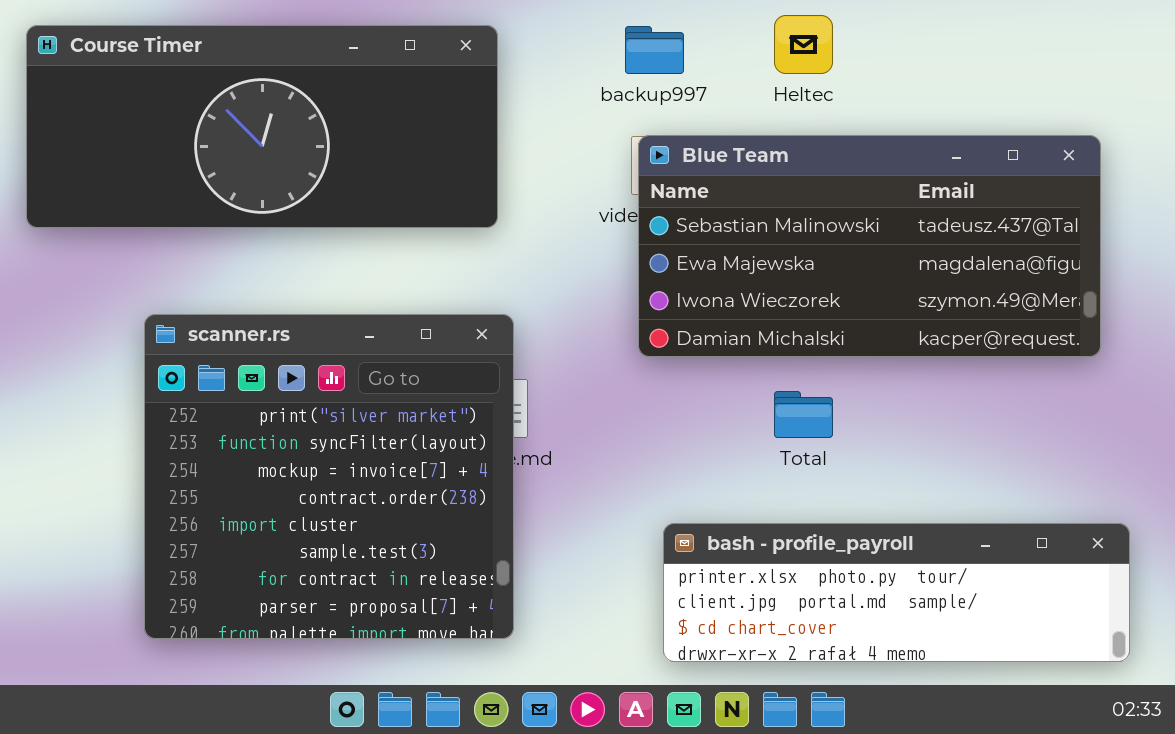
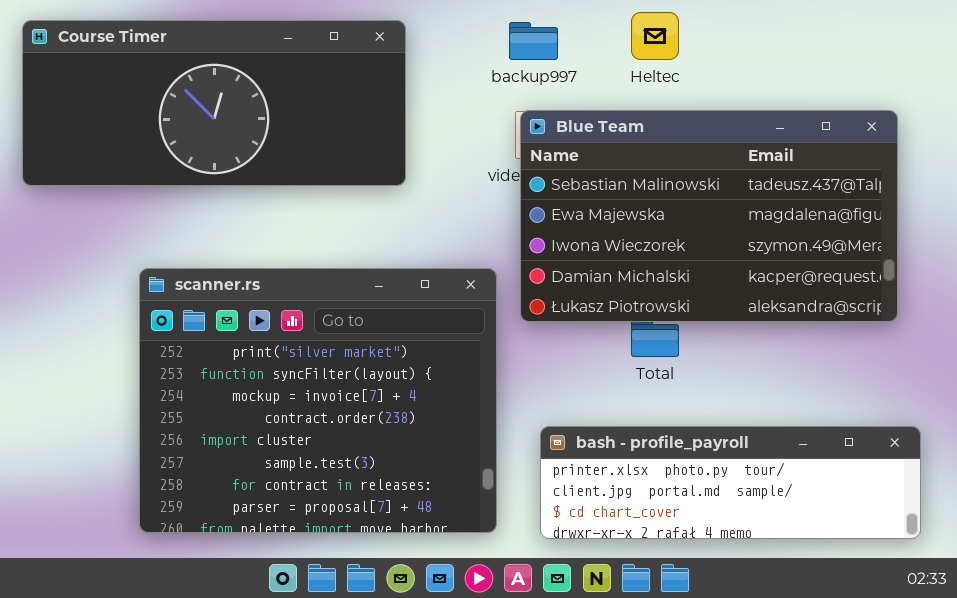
Blue Team: [638,135,1101,357] -> [520,110,898,322], resized
scanner.rs: [144,314,514,639] -> [139,268,497,533], moved, resized

